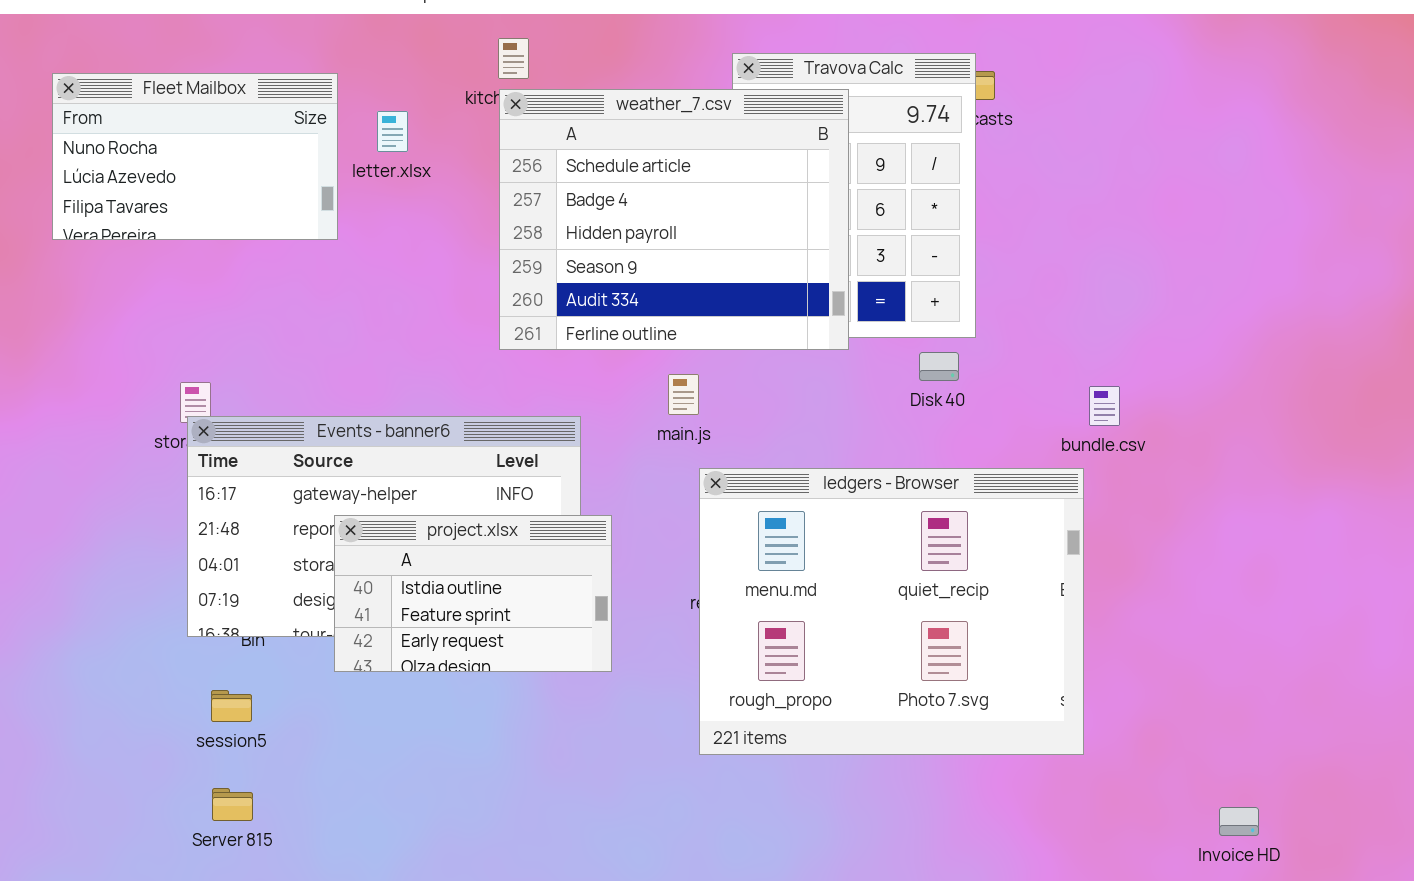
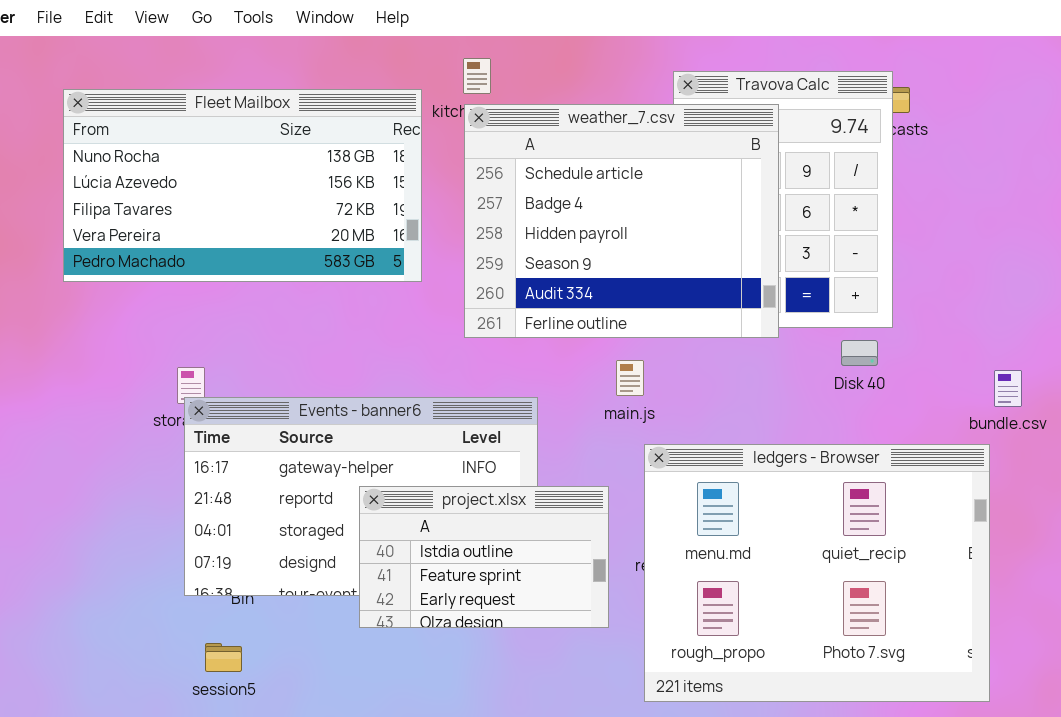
Fleet Mailbox: [52,73,338,240] -> [63,89,422,282], resized
project.xlsx: [334,515,612,672] -> [359,486,609,628], moved

